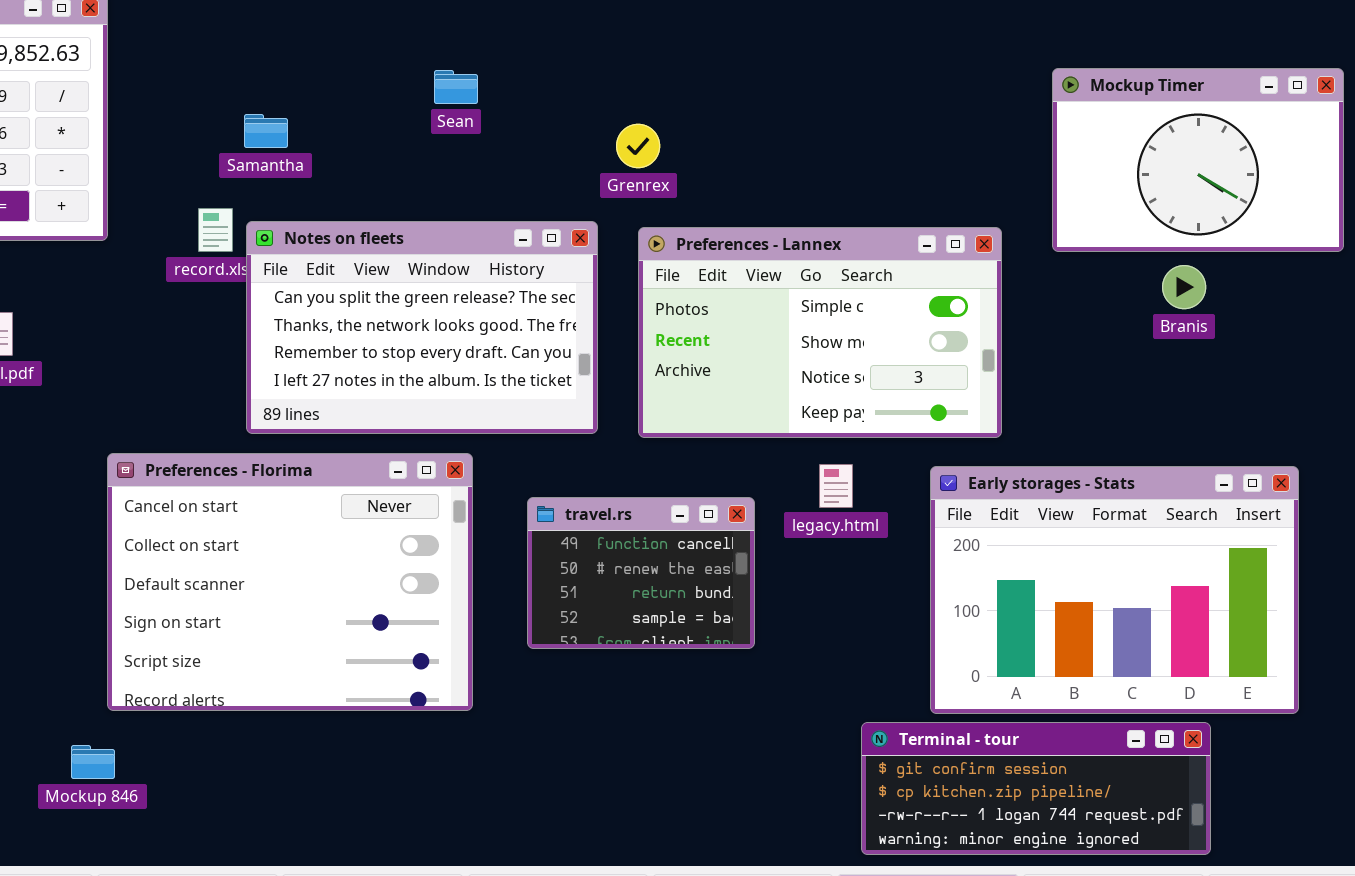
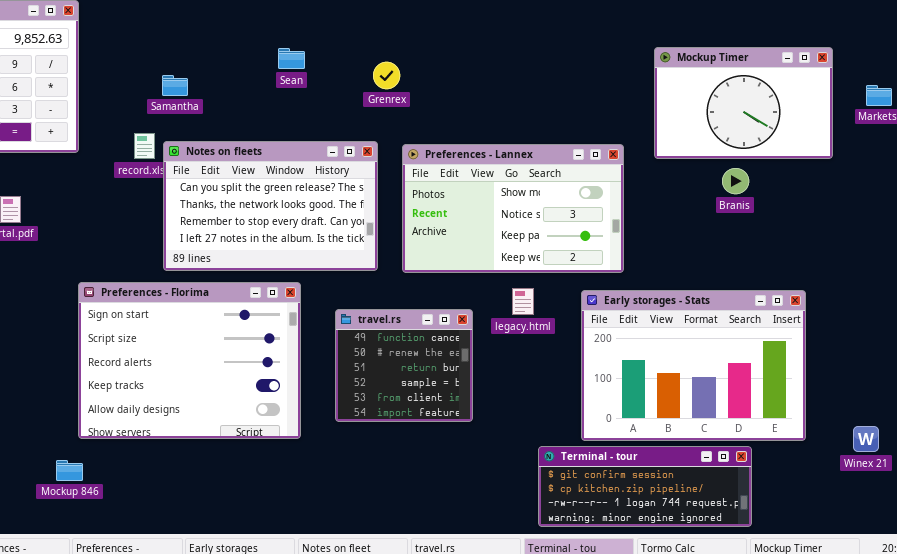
Grenrex: [616,124,660,168] -> [373,62,400,89], moved
Preferences - Lannex: [638,227,1002,438] -> [402,144,624,273], scrolled down 1 row
Preferences - Florima: [107,453,473,711] -> [78,282,301,439], scrolled down 3 rows
travel.rs: [527,497,755,649] -> [335,309,473,422], resized

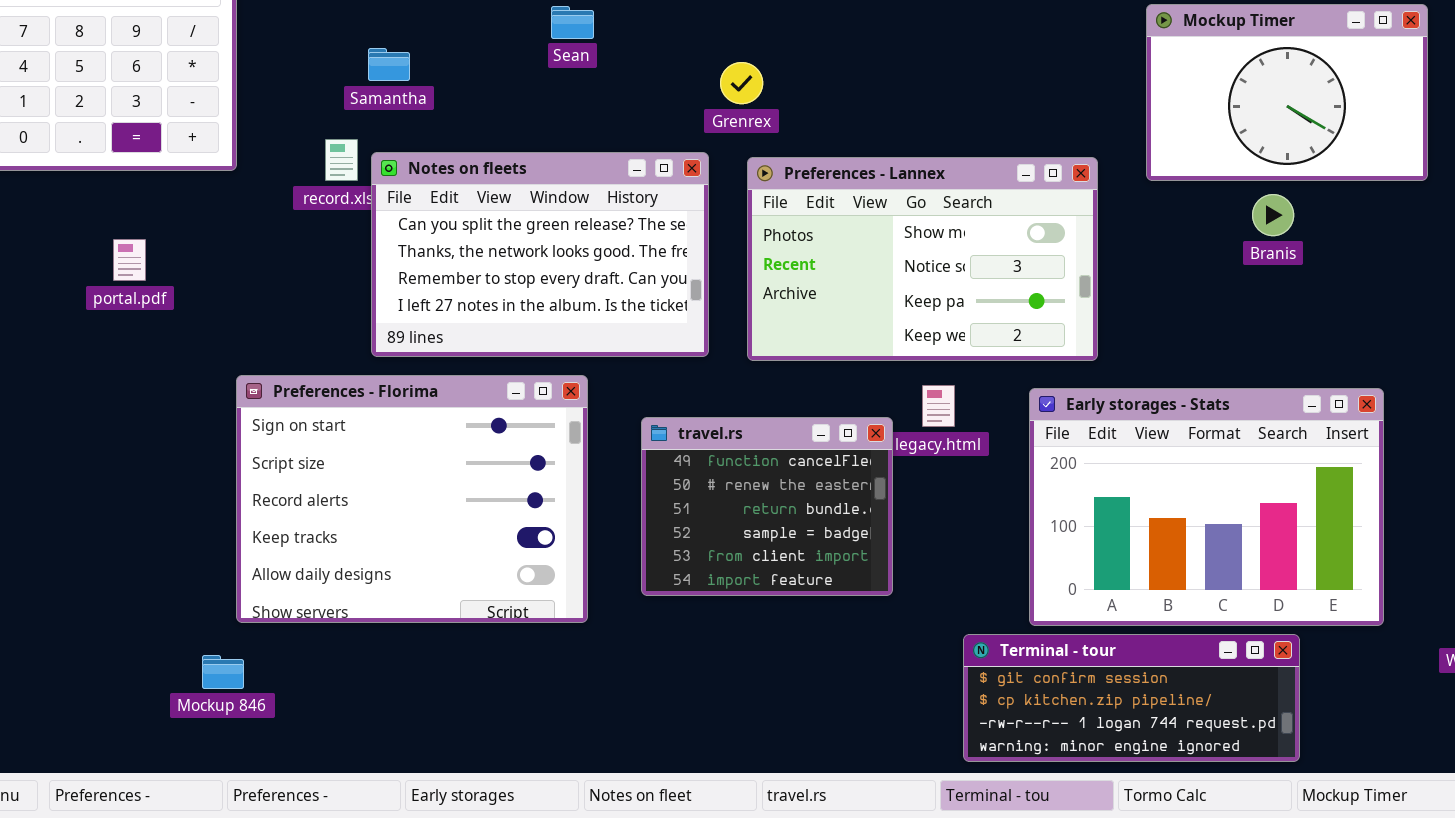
Grenrex: [373,62,400,89] -> [720,62,763,104], moved
travel.rs: [335,309,473,422] -> [641,417,893,596], resized

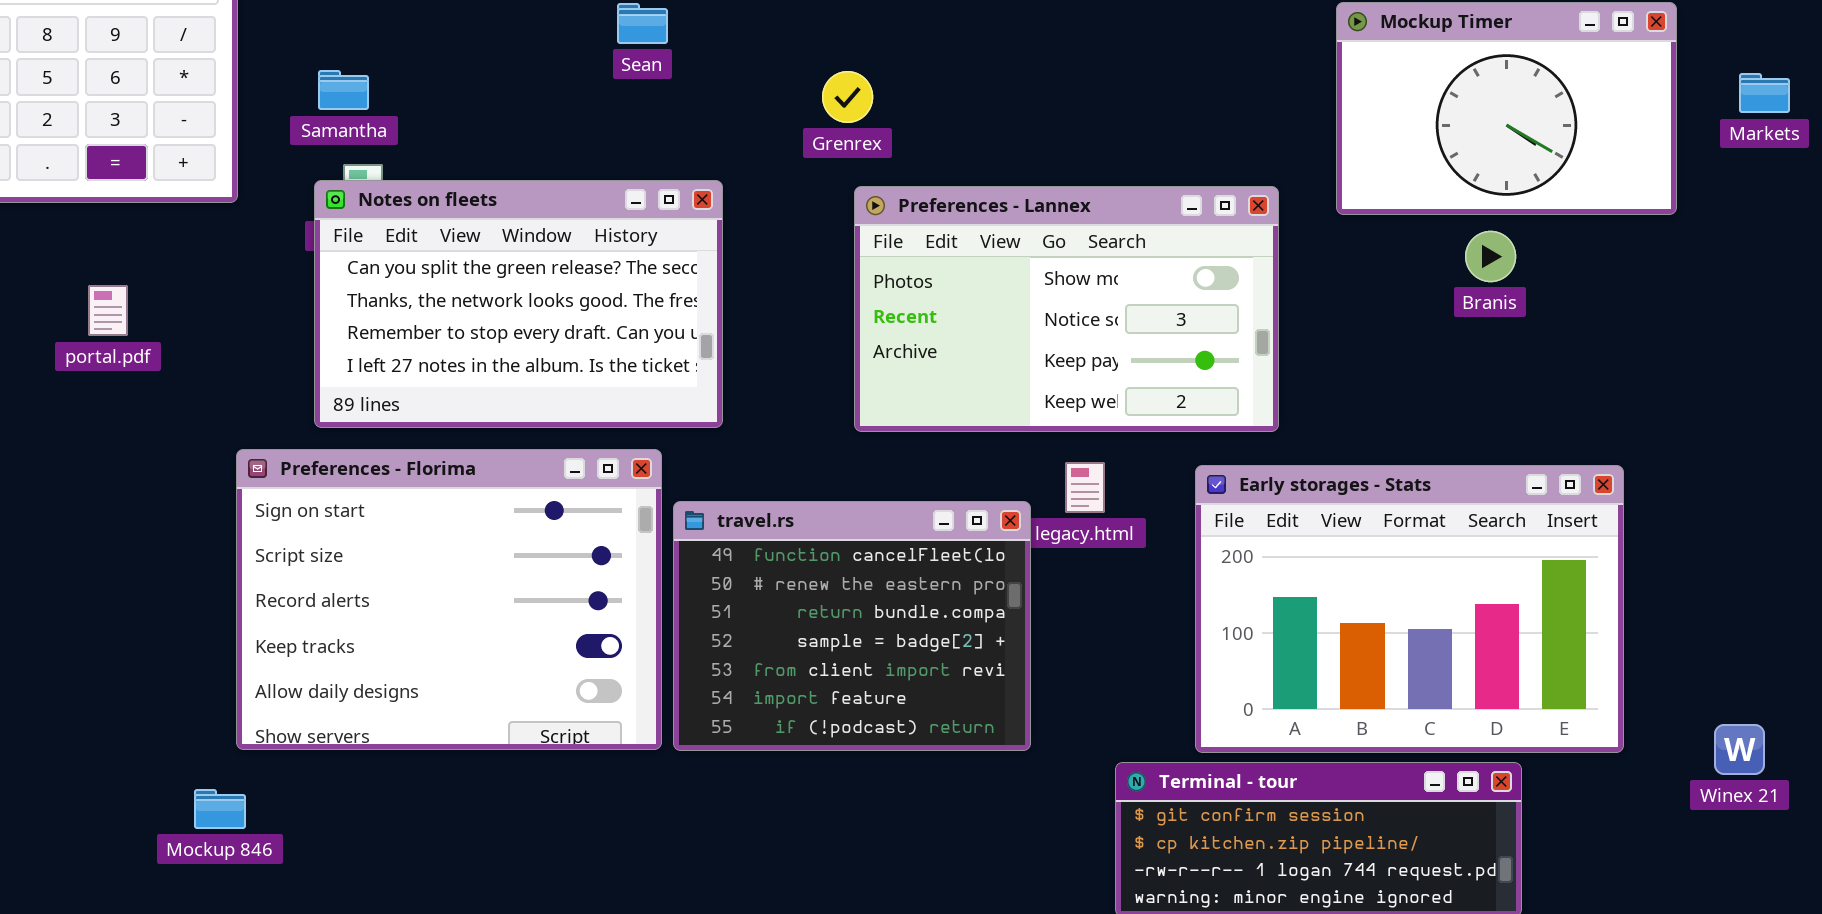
Samantha: [368,48,410,81] -> [318,70,369,110], moved
Notes on fleets: [371,152,709,357] -> [314,180,723,428], moved
travel.rs: [641,417,893,596] -> [673,501,1031,751], resized

